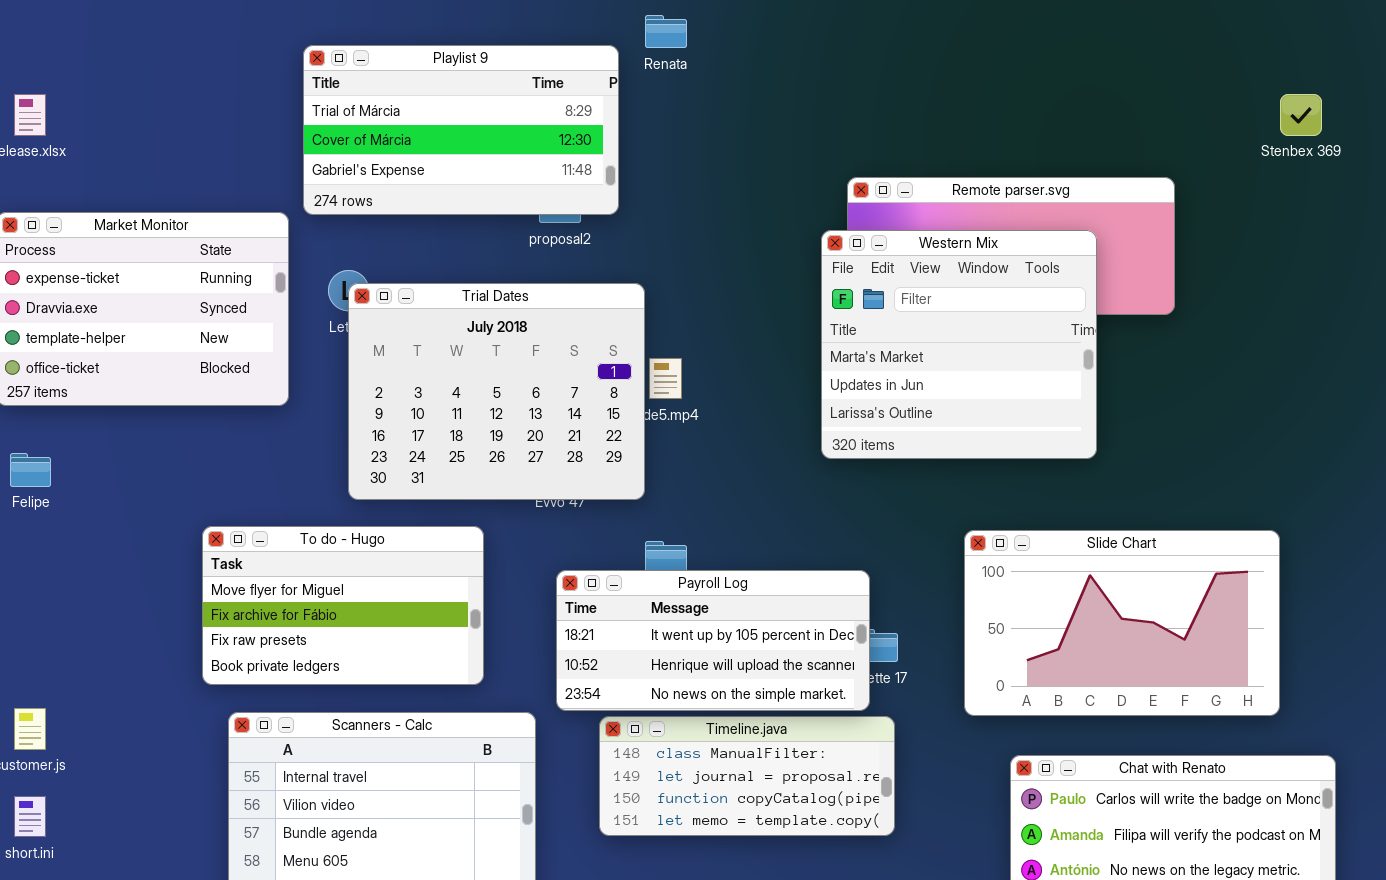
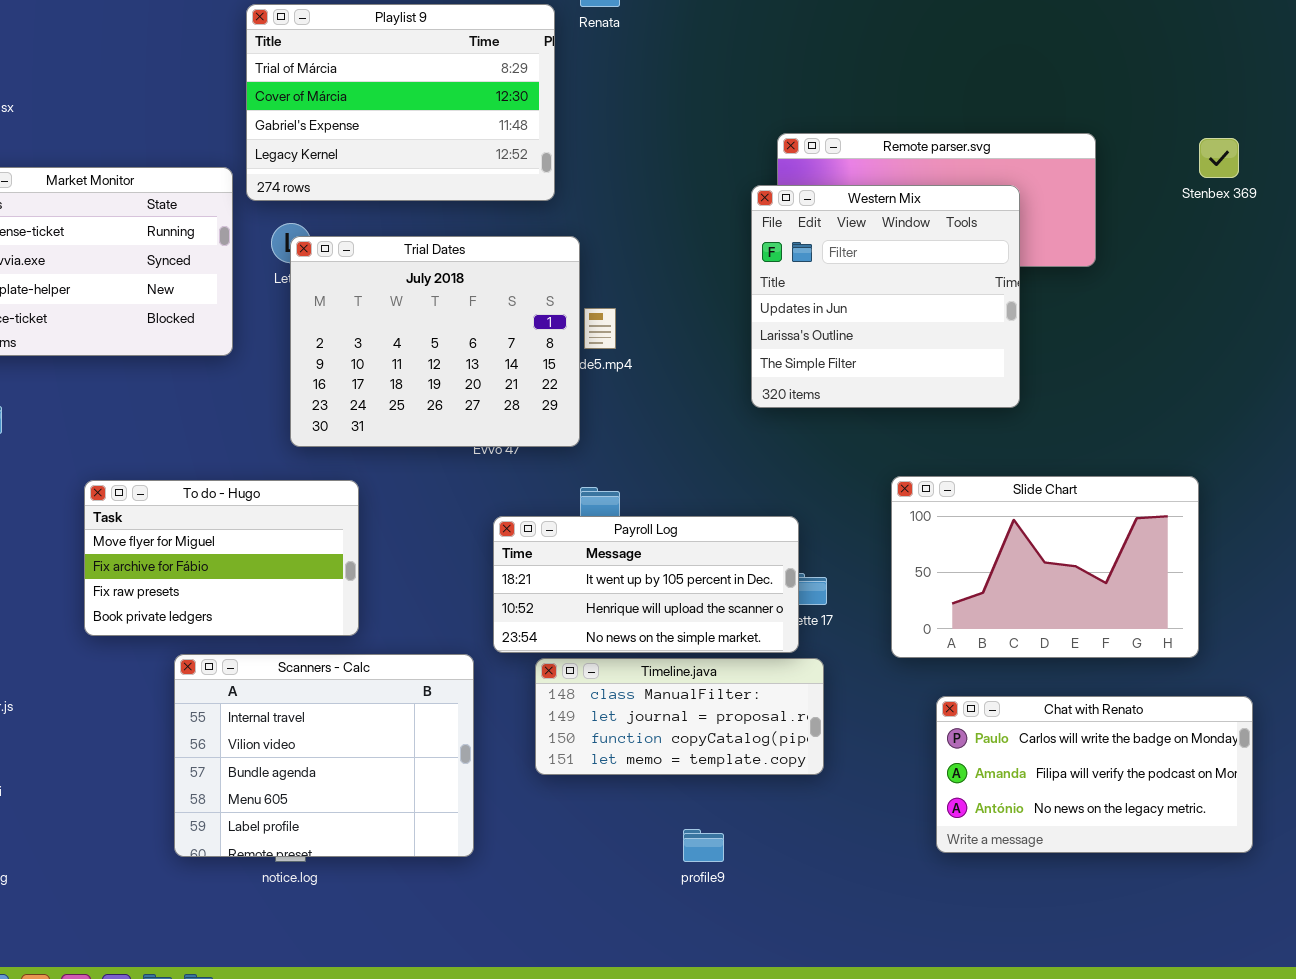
Playlist 9: [303,45,619,215] -> [246,4,555,201], resized
Stenbex 369: [1280,94,1322,136] -> [1199,138,1239,178], moved
Western Mix: [821,230,1097,459] -> [751,185,1020,408], scrolled down 1 row
To do - Hugo: [202,526,484,685] -> [84,480,359,636], moved

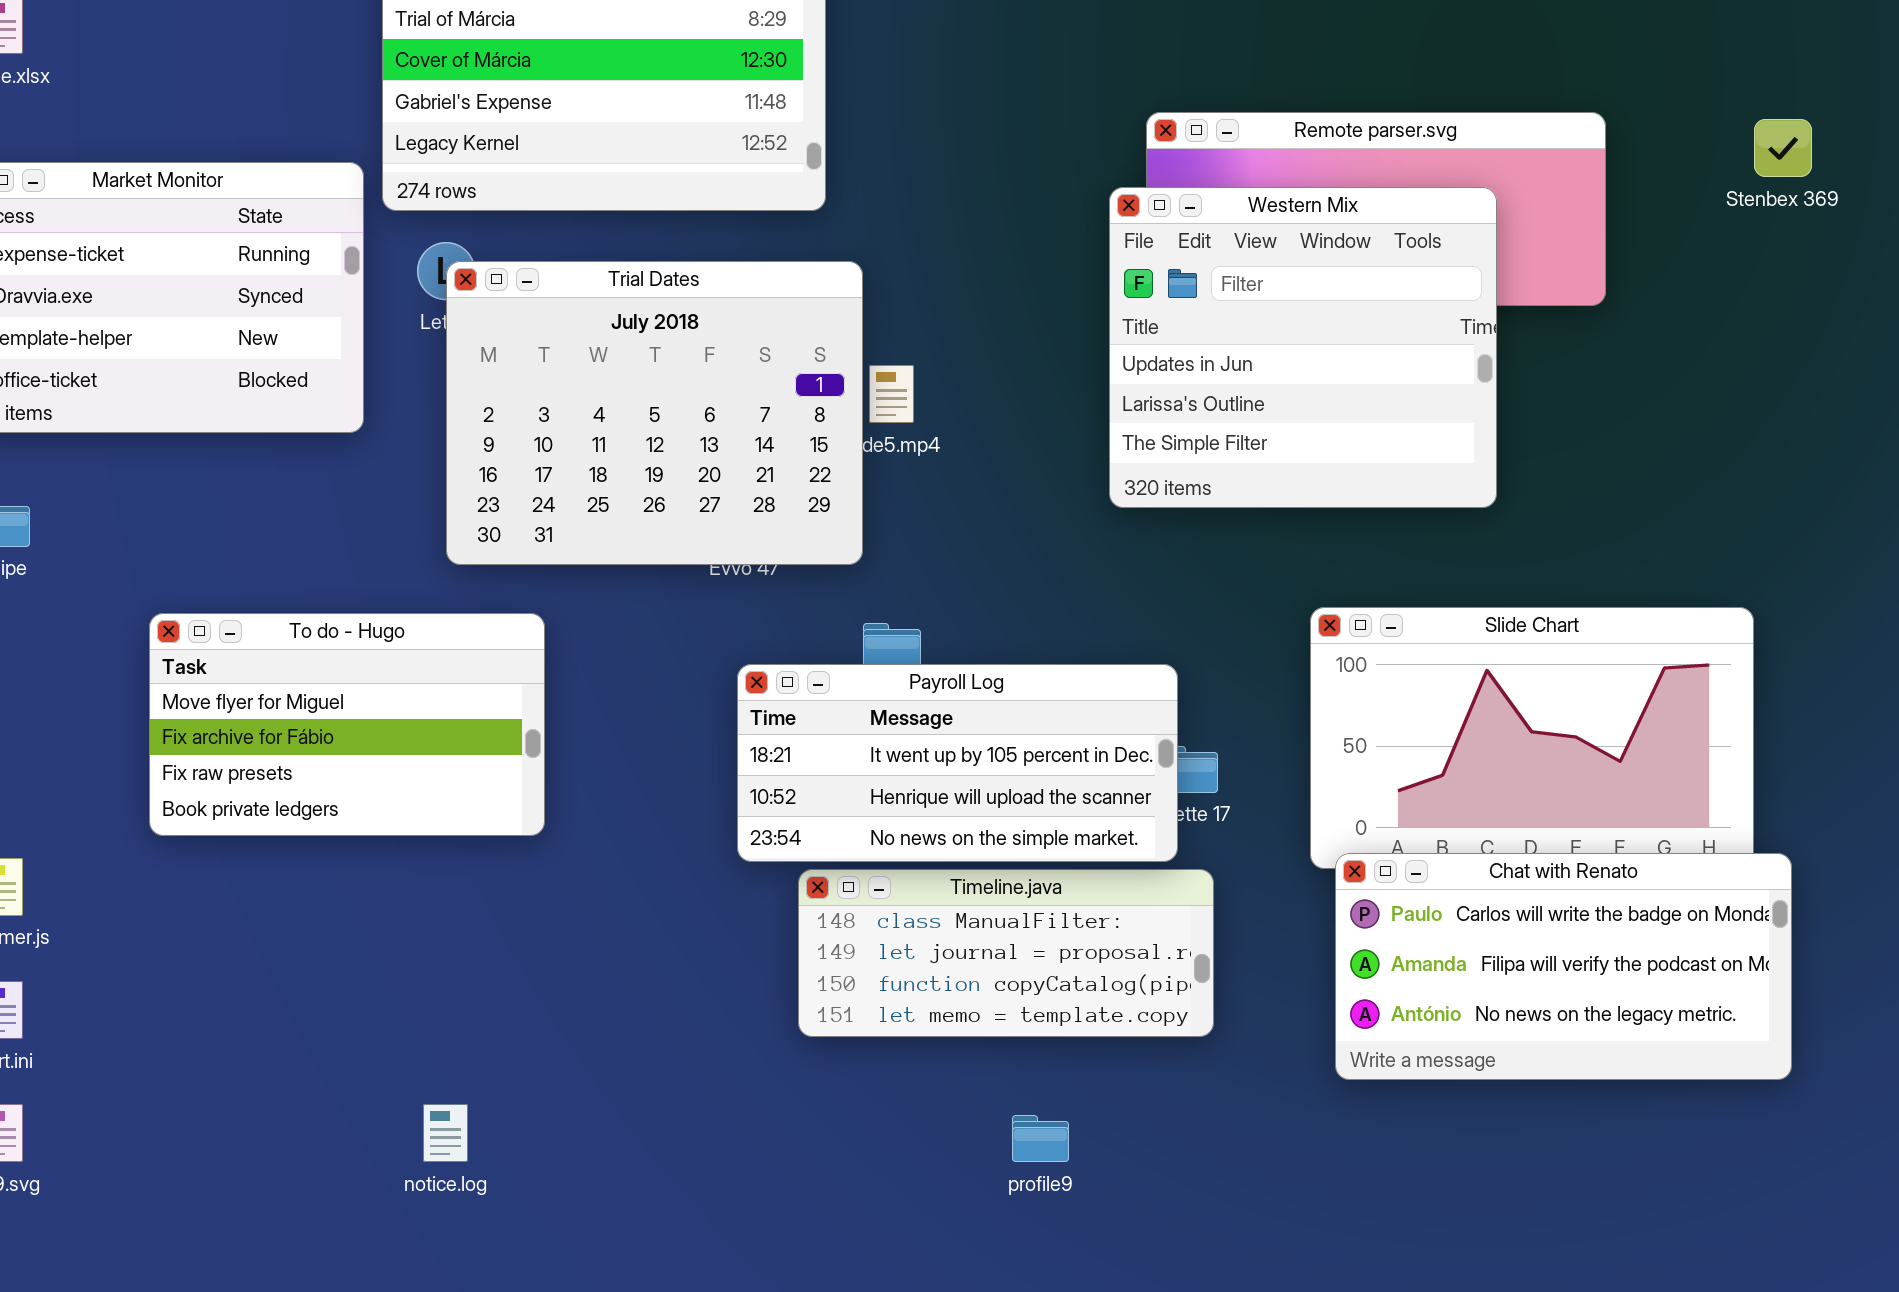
Scanners - Calc: [174,654,474,857] -> none, closed
Chat with Renato: [936,696,1253,853] -> [1335,853,1792,1080], moved

